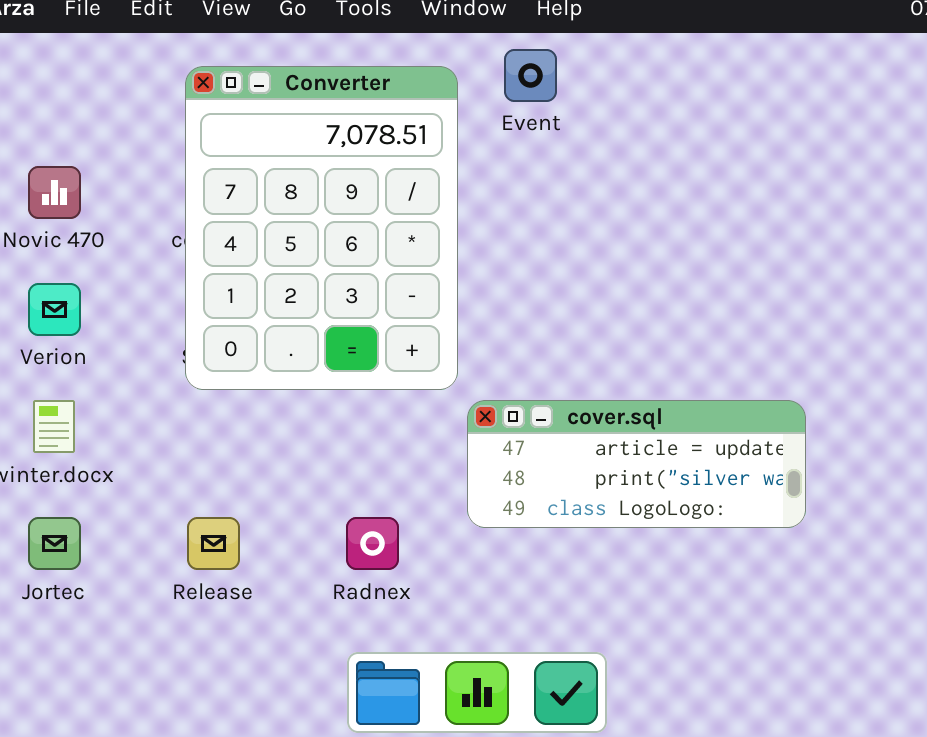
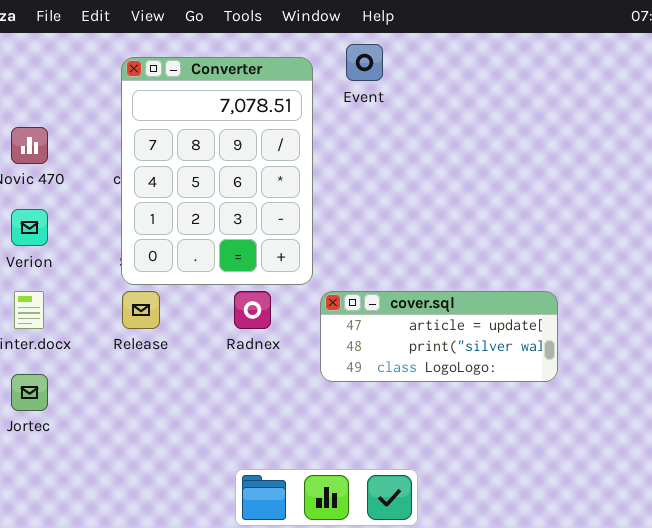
Release: [187,517,240,570] -> [122,291,160,329], moved
Radnex: [346,517,399,570] -> [234,291,271,329], moved

